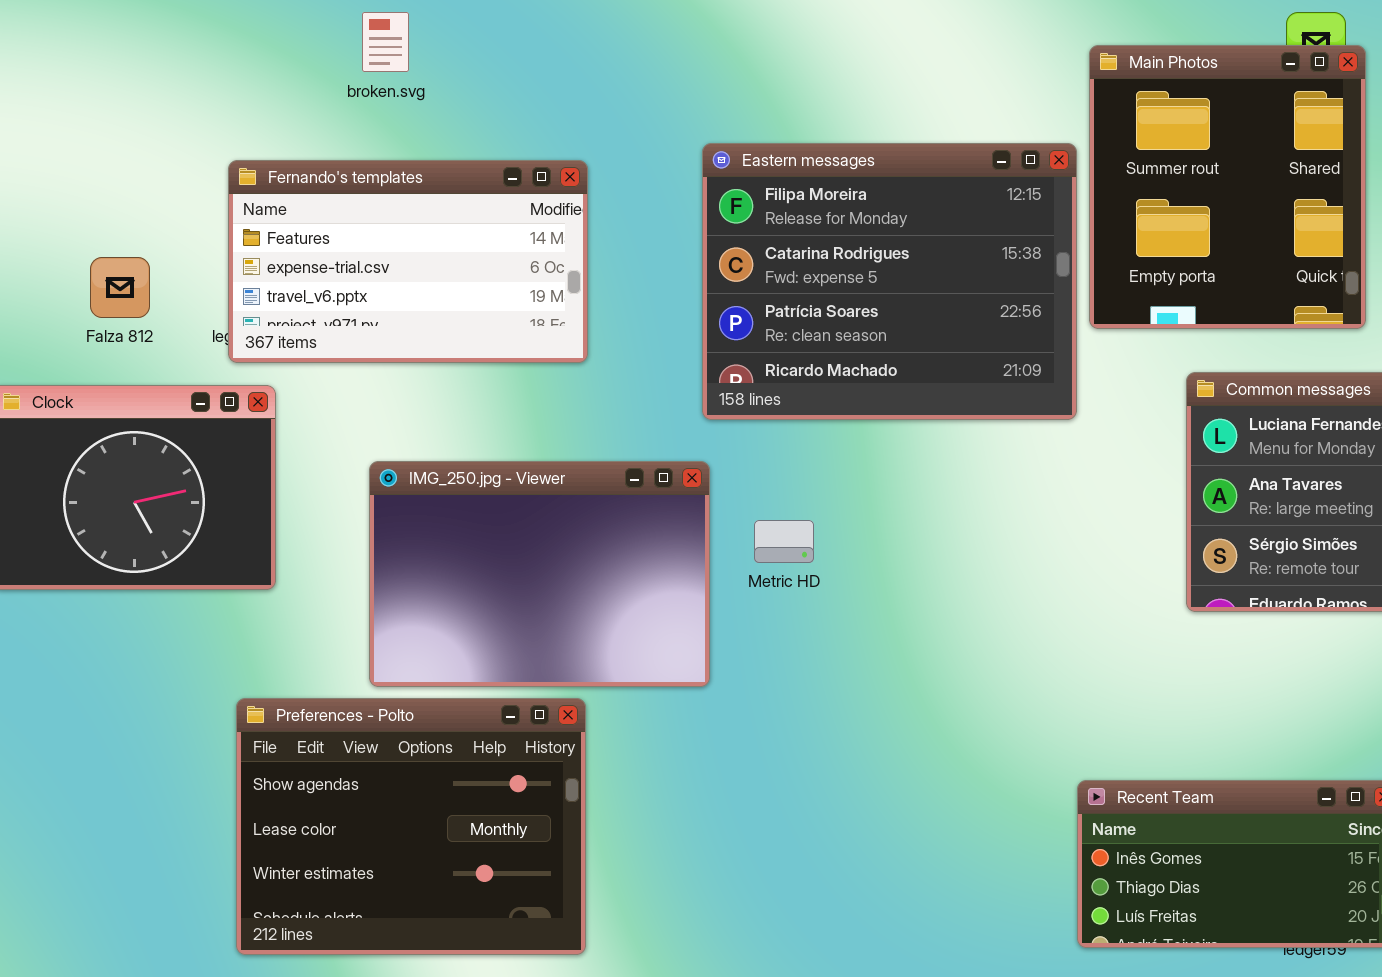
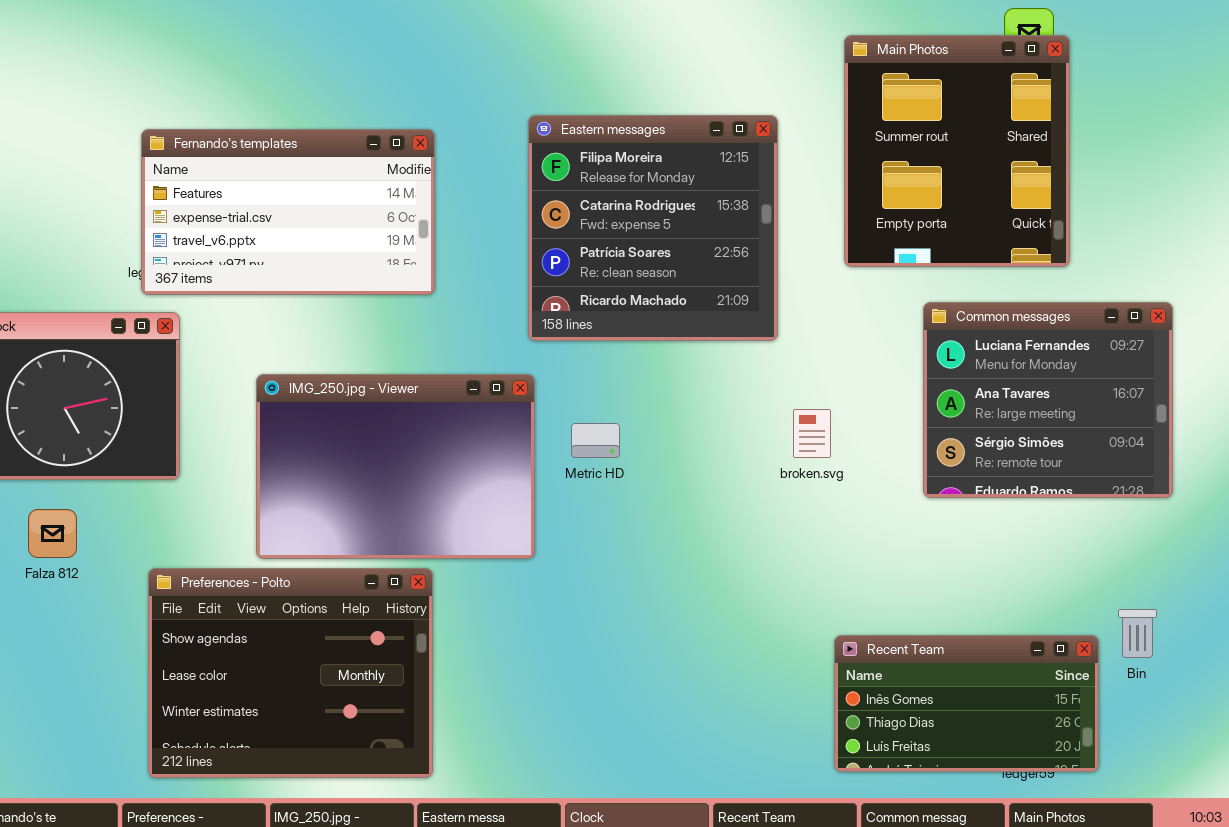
broken.svg: [362,12,409,72] -> [793,409,831,458], moved
Eastern messages: [702,143,1077,420] -> [528,115,778,341], resized
Falza 812: [90,257,150,318] -> [28,509,77,558], moved

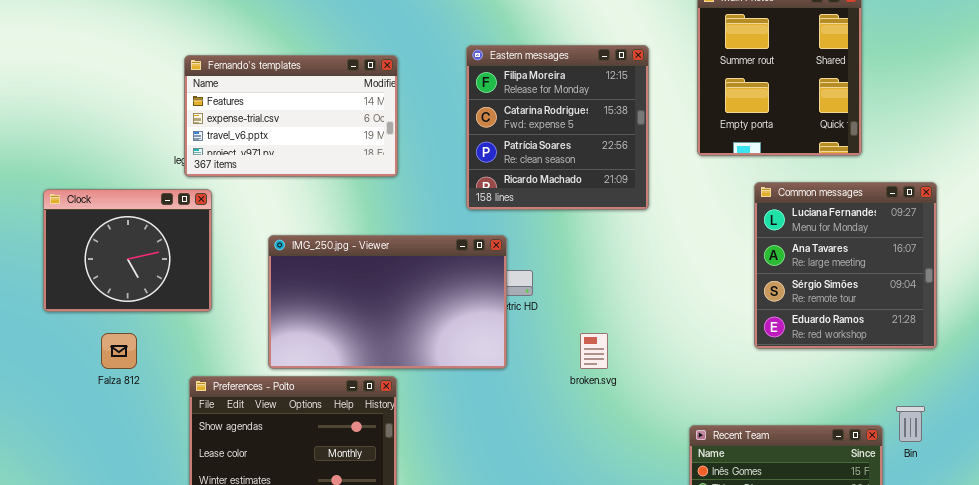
Common messages: [923,302,1173,498] -> [754,182,937,349], resized
IMG_250.jpg - Viewer: [256,374,535,559] -> [268,235,507,369], resized
broken.svg: [793,409,831,458] -> [580,333,608,369], moved

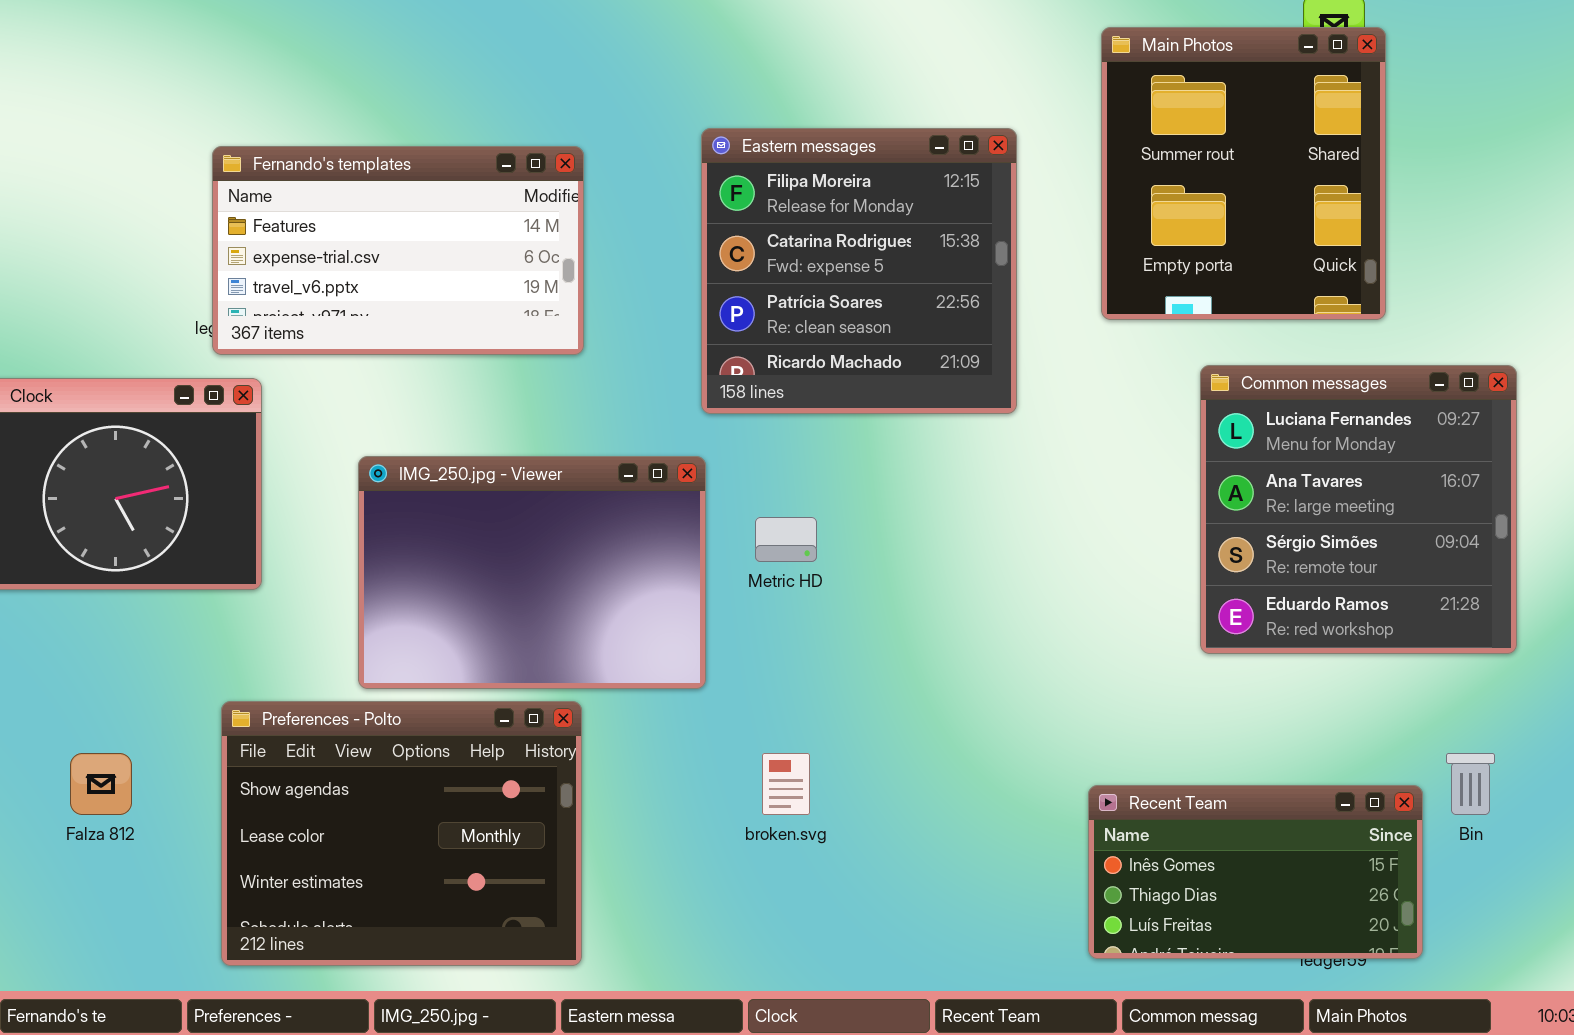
IMG_250.jpg - Viewer: [268,235,507,369] -> [358,456,706,689], resized
Falza 812: [101,333,137,369] -> [70,753,132,815], moved
broken.svg: [580,333,608,369] -> [762,753,810,815], moved

